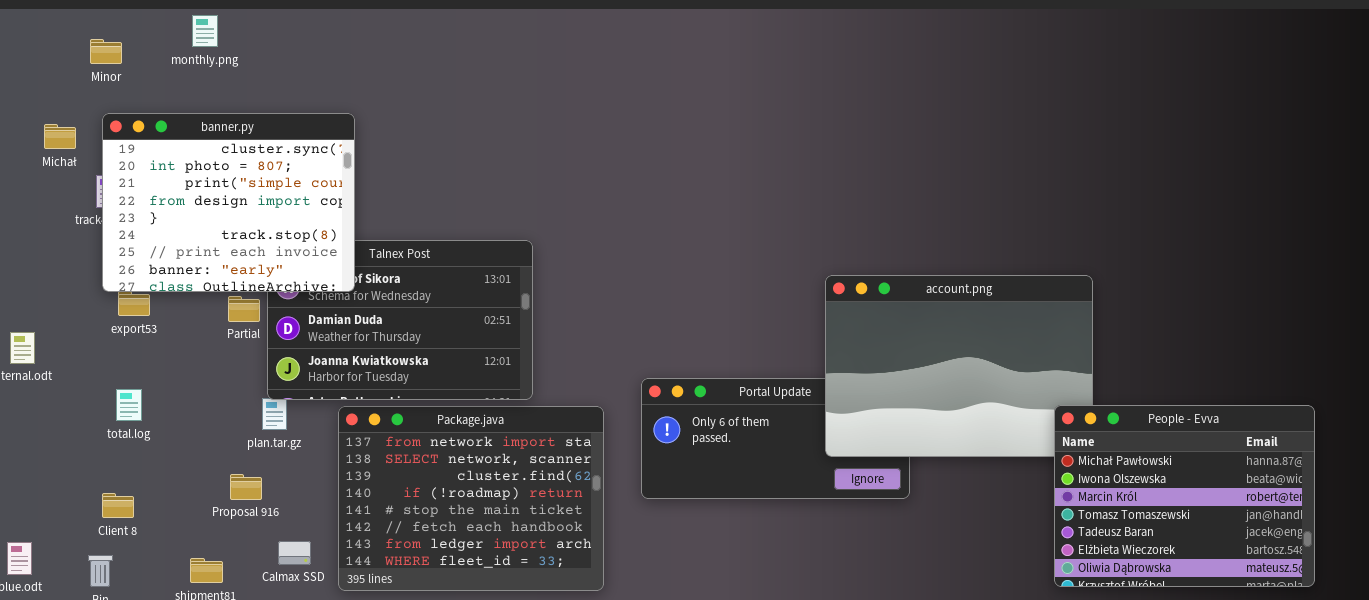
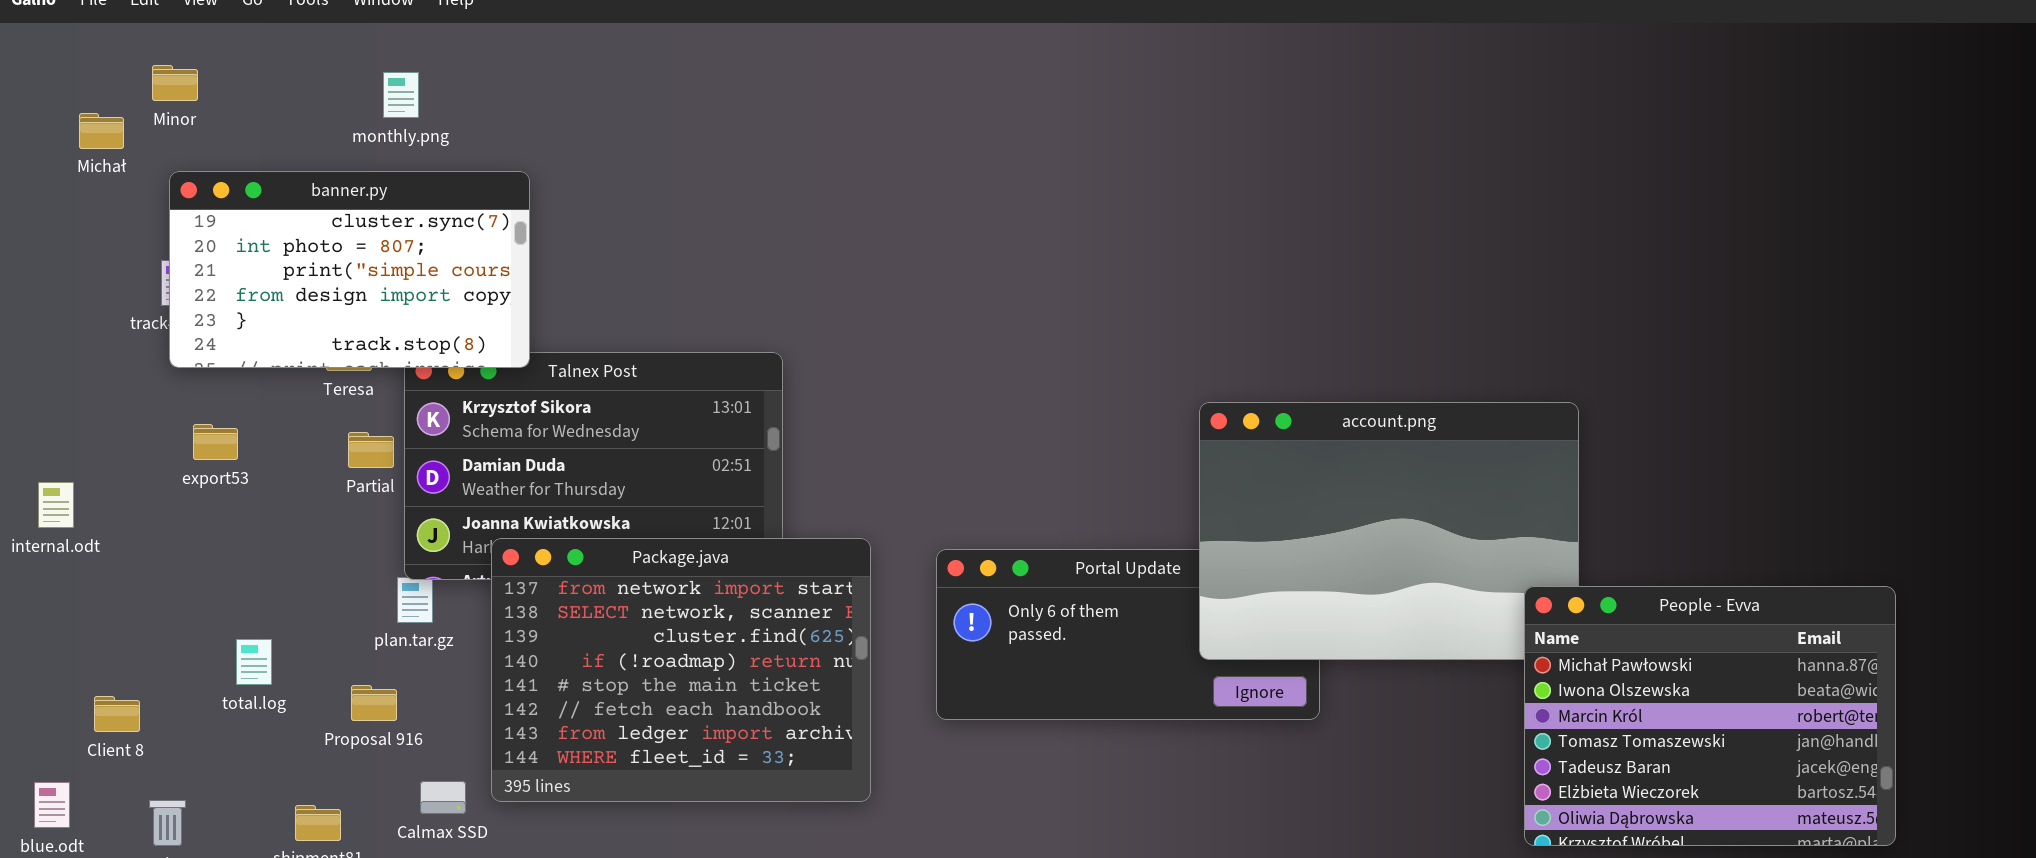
monthly.png: [192,15,218,47] -> [383,72,419,118], moved
banner.py: [102,113,355,292] -> [169,171,530,368], resized
Michał: [44,124,76,149] -> [79,113,124,149], moved
total.log: [116,389,142,421] -> [236,639,272,685], moved
Package.java: [338,406,604,591] -> [491,538,871,802], moved
Client 8: [102,493,134,518] -> [94,696,140,732], moved

